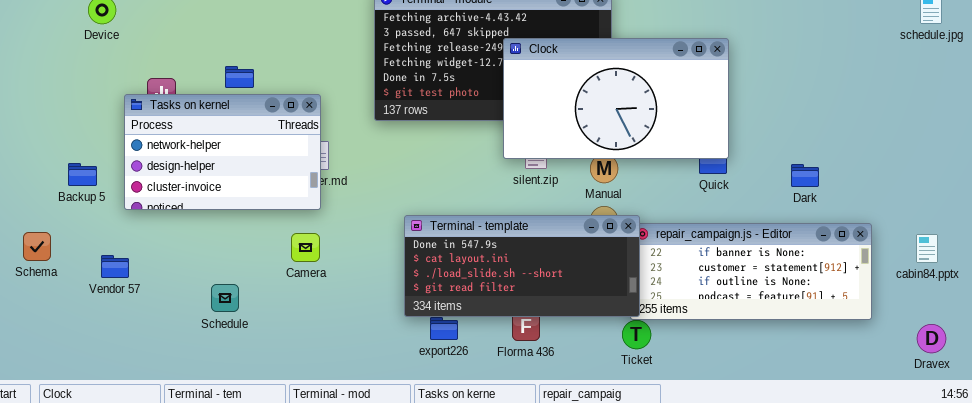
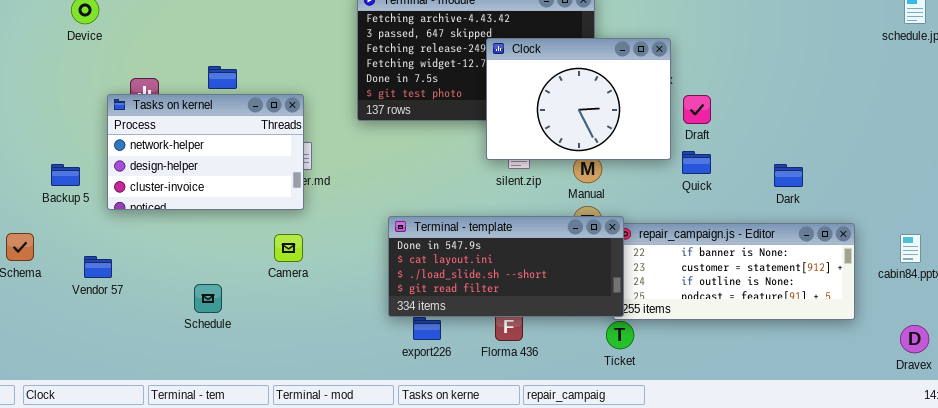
Clock: [503,38,729,159] -> [486,38,671,160], resized

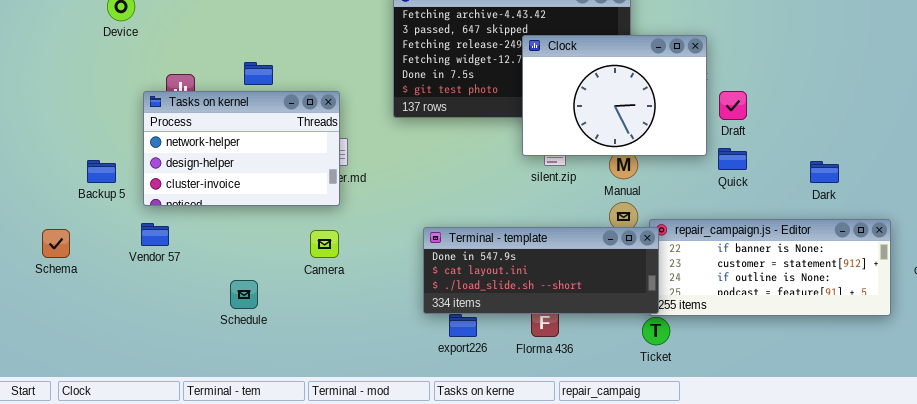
Terminal - template: [388,216,624,317] -> [423,227,659,314], resized
Vendor 57: [84,256,112,278] -> [141,223,169,246], moved

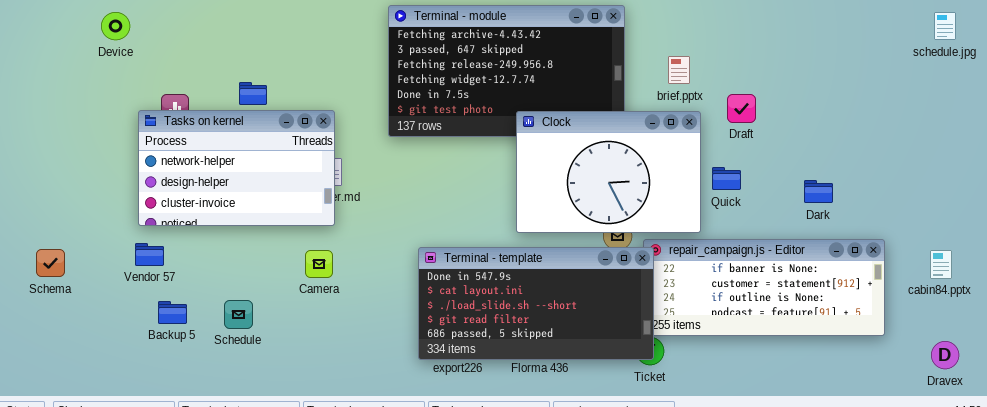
Clock: [522,35,707,156] -> [516,111,701,233], moved
Draft: [719,91,747,120] -> [727,94,756,123], moved
Backup 5: [87,160,116,183] -> [158,301,187,324], moved
Terminal - template: [423,227,659,314] -> [418,247,654,360], resized

